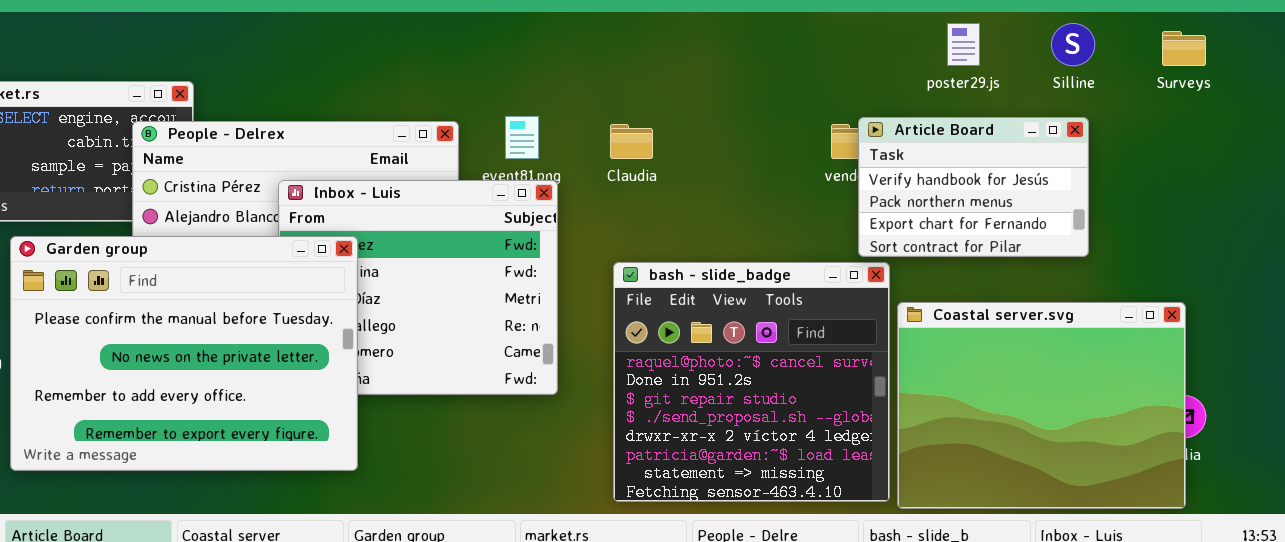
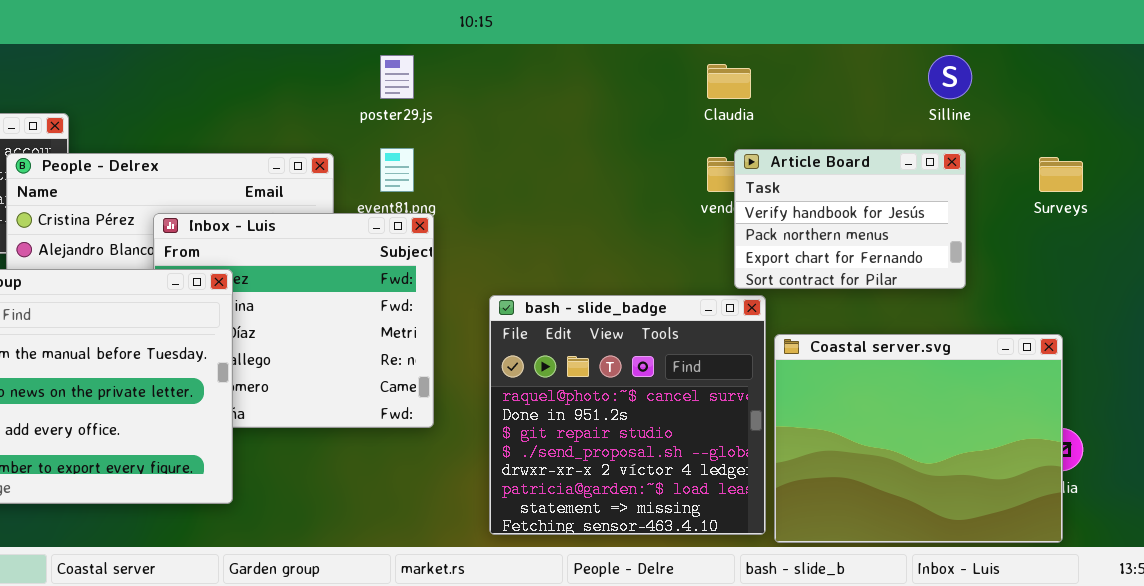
poster29.js: [947,23,980,66] -> [380,55,414,99], moved
Surveys: [1162,31,1206,66] -> [1039,157,1083,192], moved
Claudia: [610,124,653,159] -> [707,64,751,99], moved

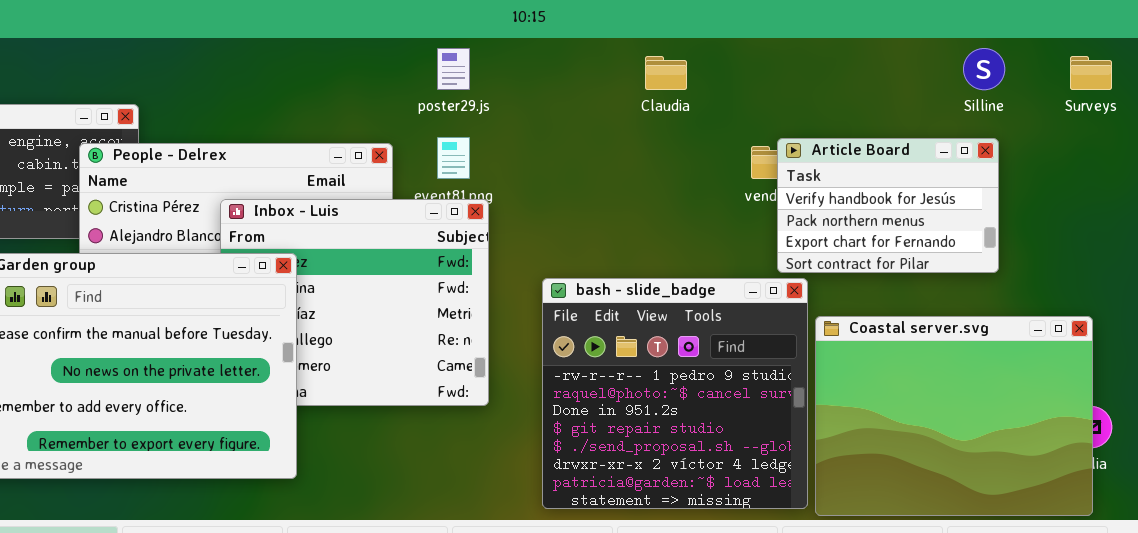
Claudia: [707,64,751,99] -> [645,56,687,90], moved
Surveys: [1039,157,1083,192] -> [1070,56,1112,90], moved
bash - slide_badge: [489,295,766,535] -> [542,278,808,509], scrolled up 1 row

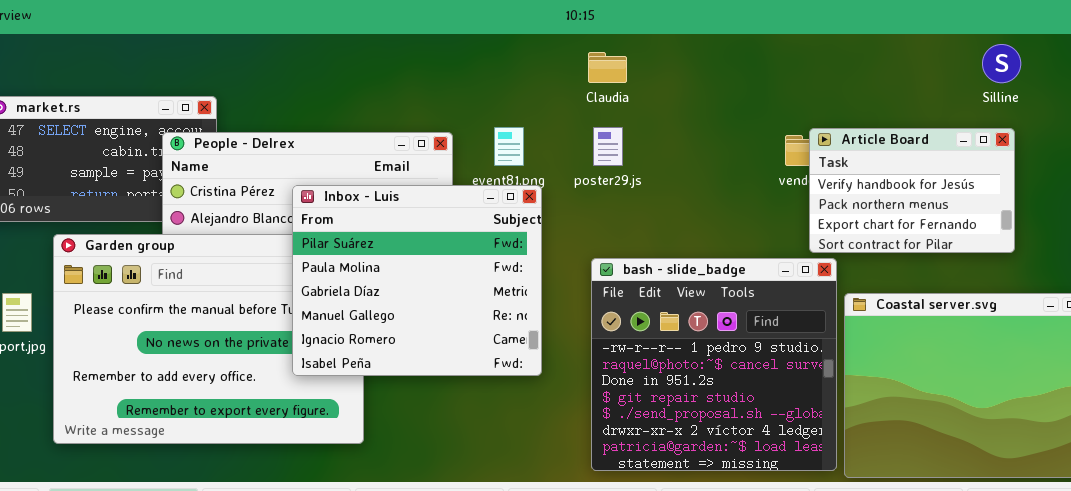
poster29.js: [437,48,470,90] -> [593,127,623,166], moved
Claudia: [645,56,687,90] -> [588,52,627,83], moved
Inbox - Luis: [220,199,489,406] -> [292,185,542,376], raised

